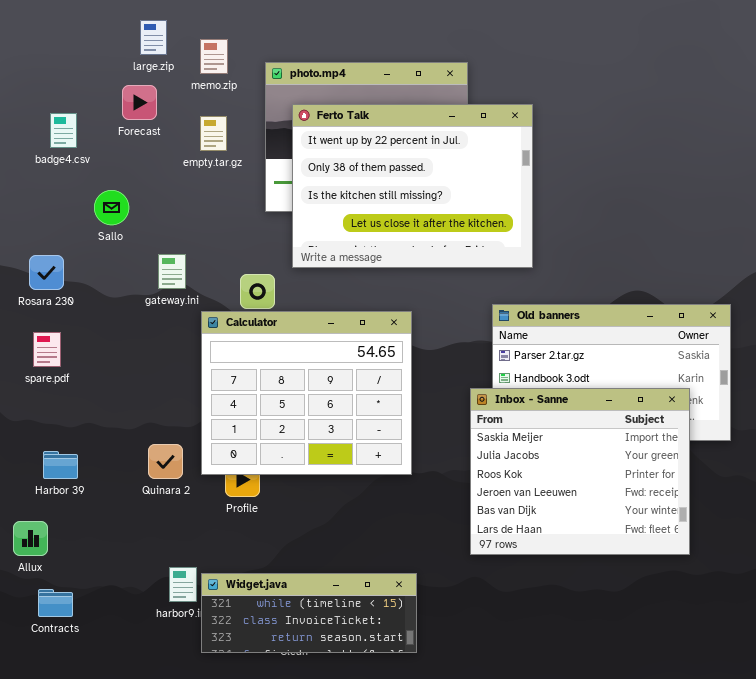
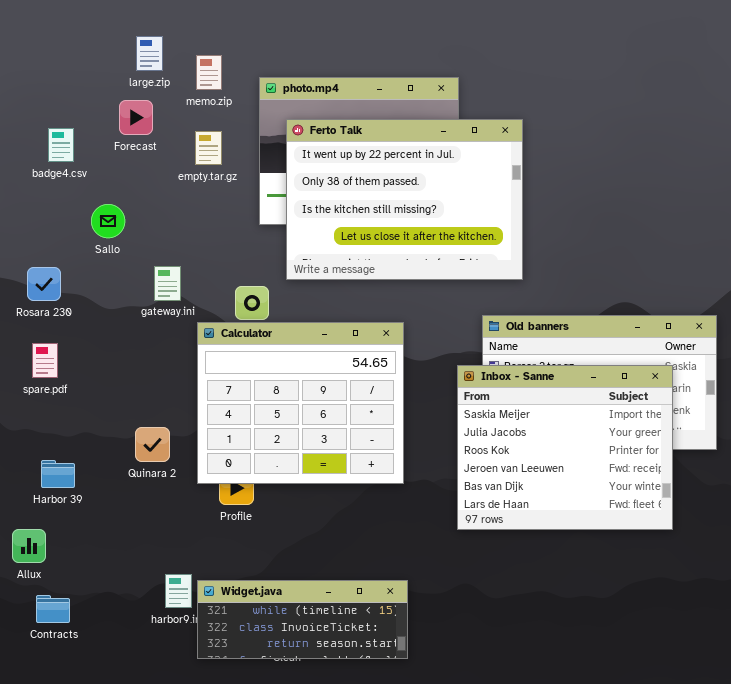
Inbox - Sanne: [470,388,690,555] -> [457,365,673,530], moved
Quinara 2: [148,444,183,479] -> [135,427,170,462], moved

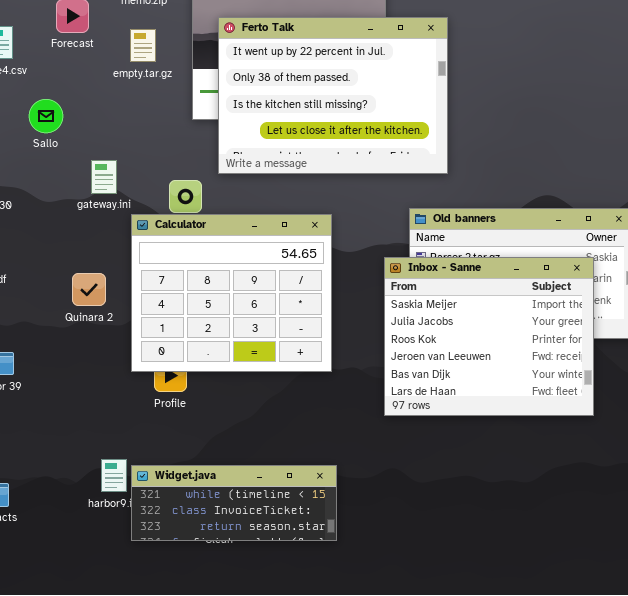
Quinara 2: [135,427,170,462] -> [72,273,106,306], moved

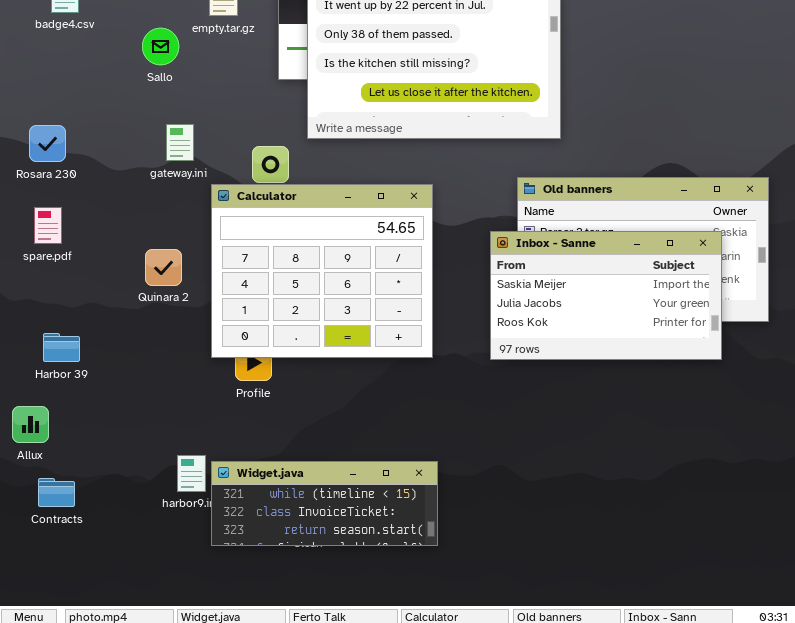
Sallo: [29,99,63,133] -> [142,28,179,65], moved
Inbox - Sanne: [384,257,594,416] -> [490,231,722,360], resized

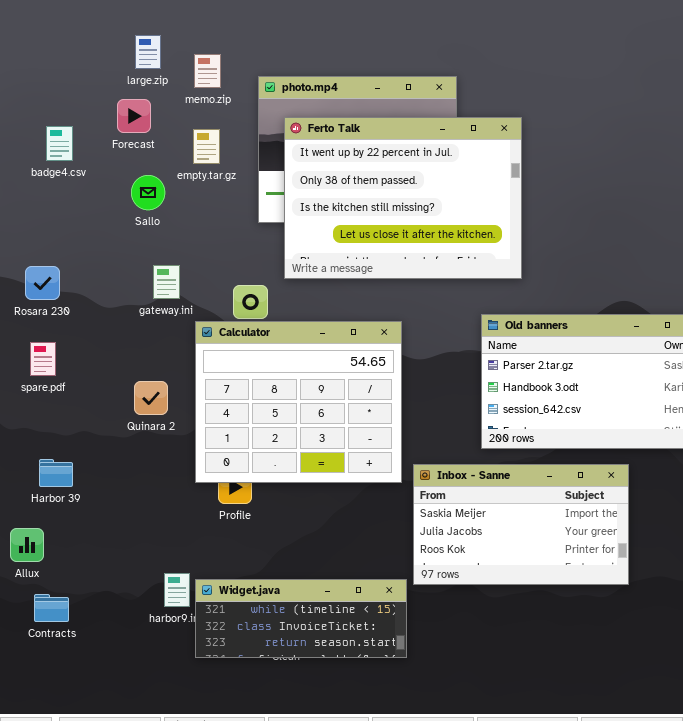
Inbox - Sanne: [490,231,722,360] -> [413,464,629,585], moved

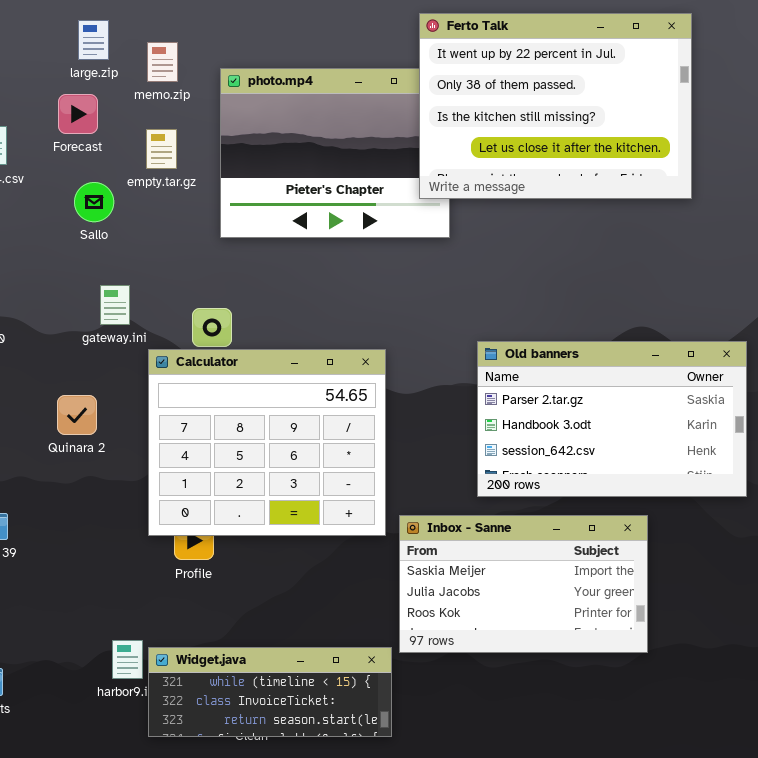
Ferto Talk: [284,117,522,279] -> [419,13,692,199], moved
Quinara 2: [134,381,168,415] -> [57,395,97,435], moved

